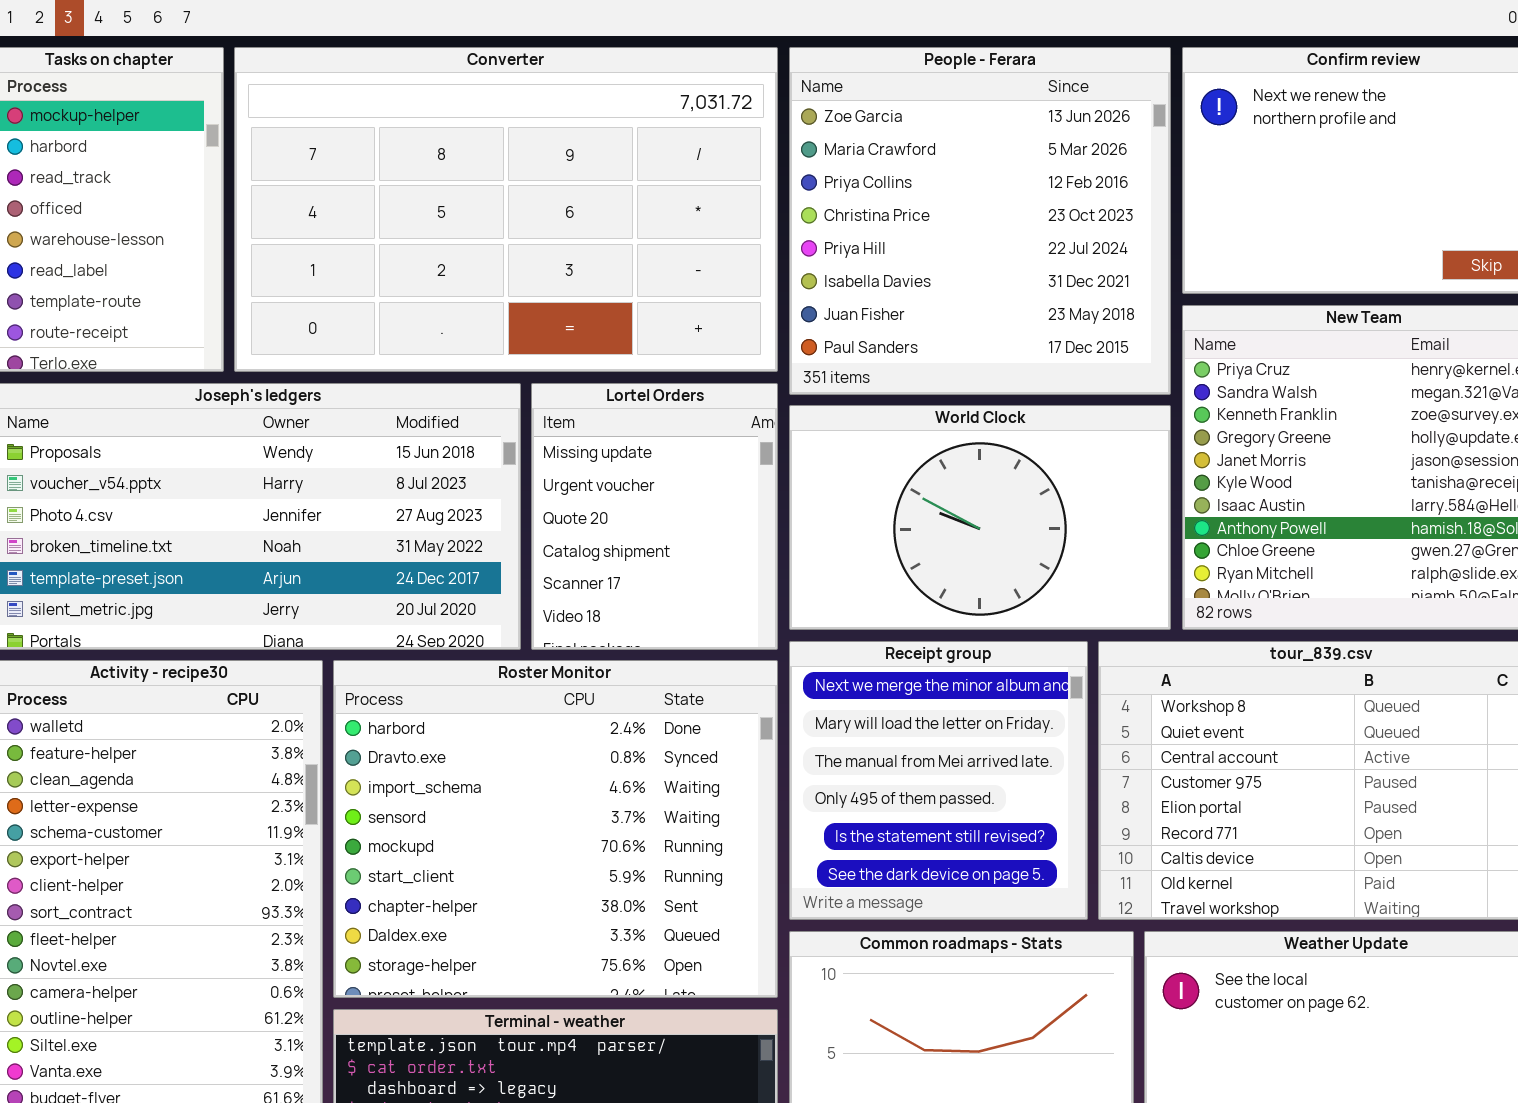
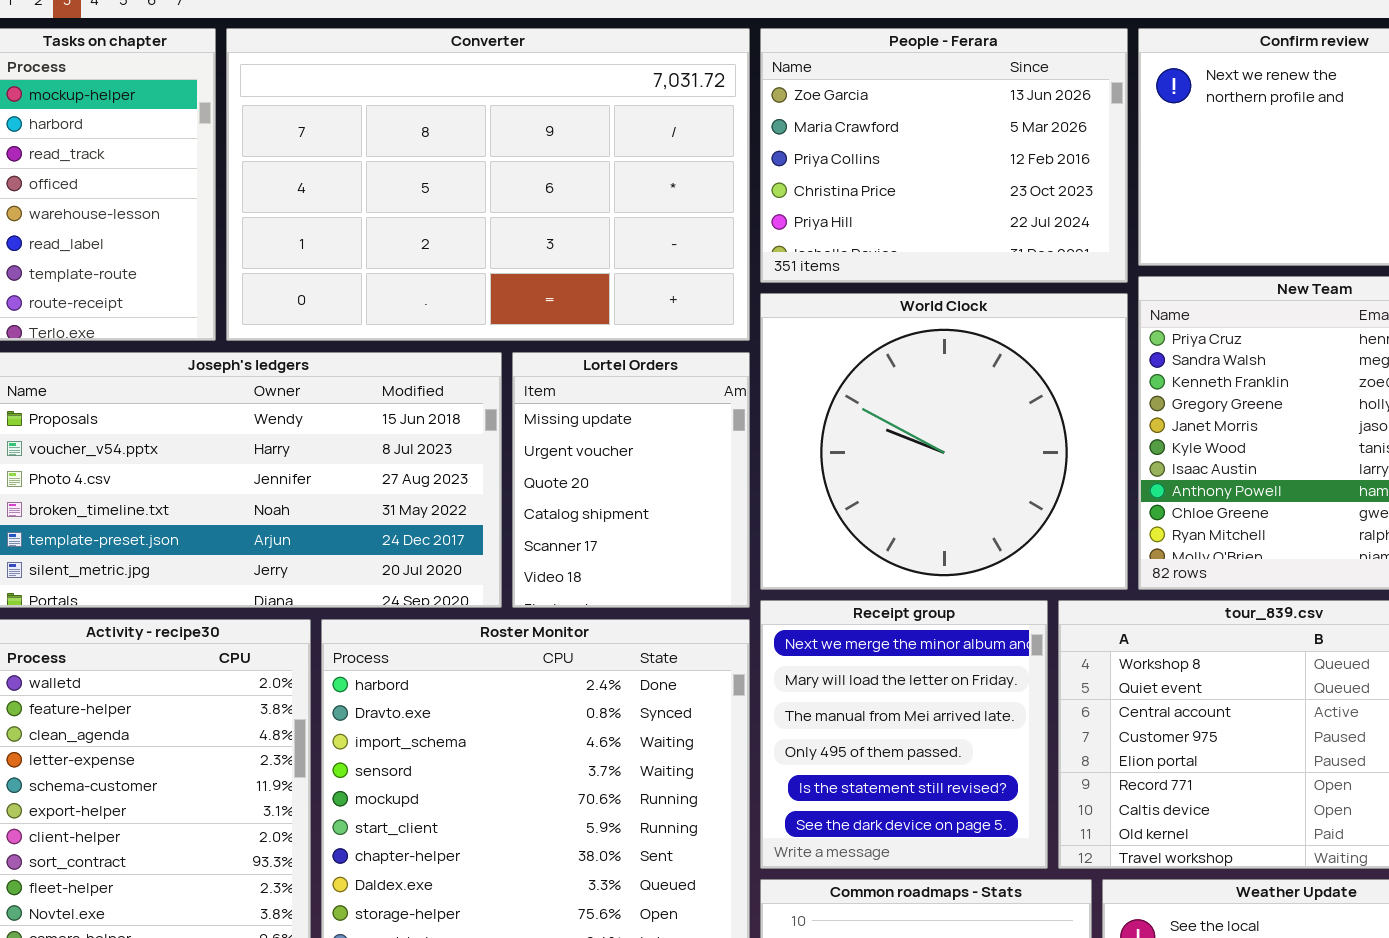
People - Ferara: [789,47,1171,395] -> [760,28,1128,283], resized
World Clock: [789,405,1171,630] -> [760,293,1128,590], resized

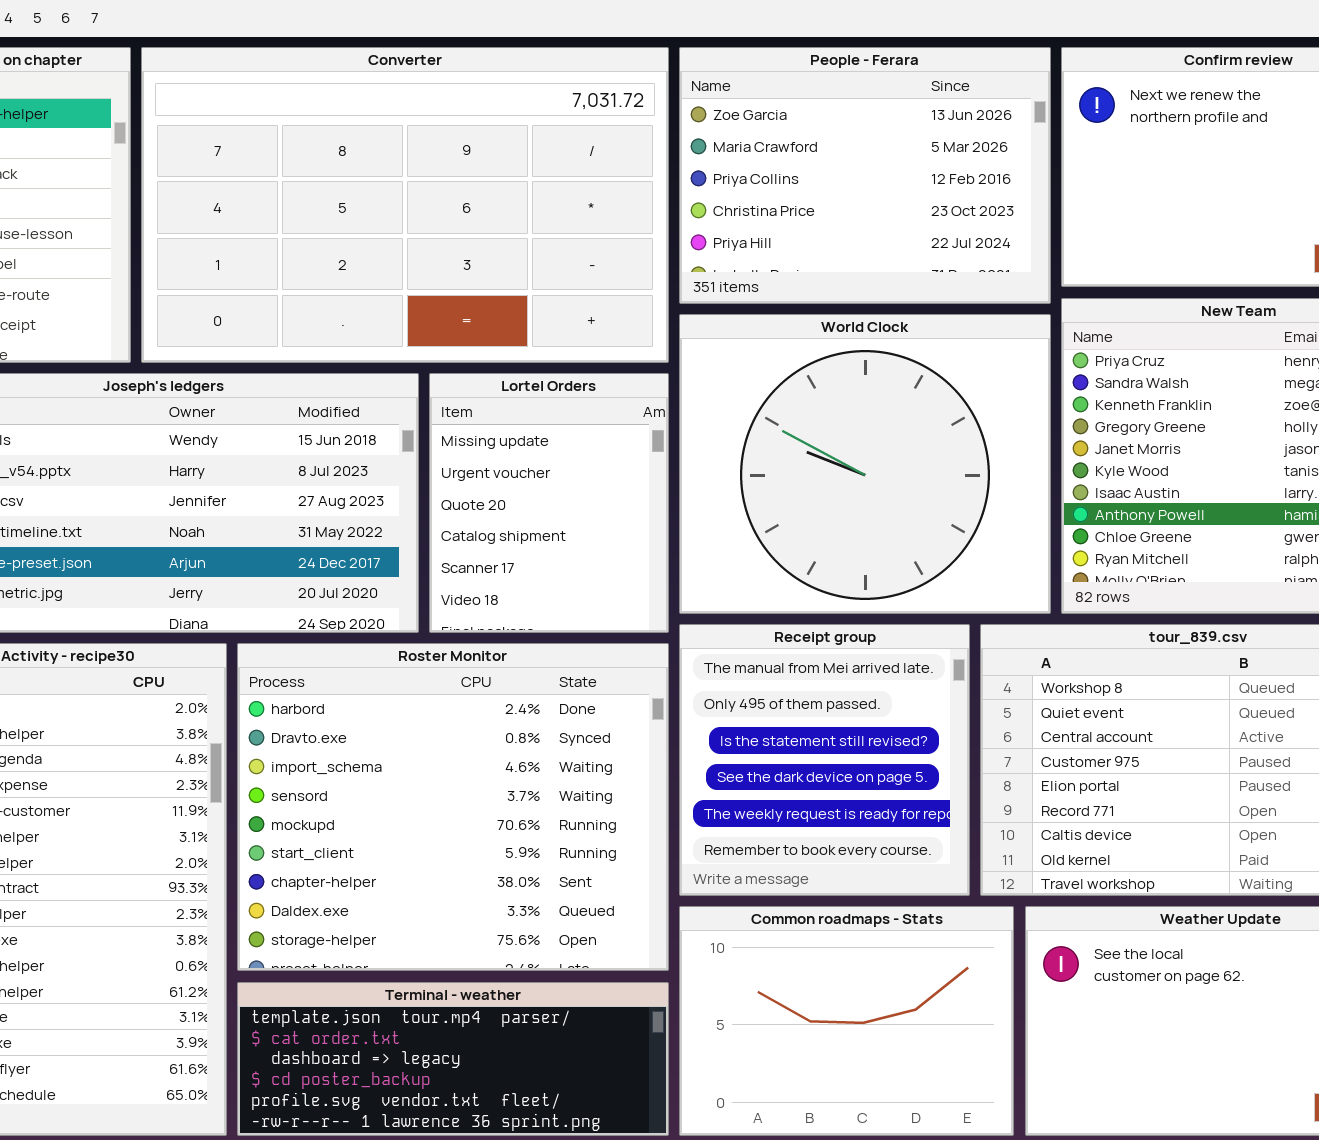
Receipt group: [760,600,1048,869] -> [679,624,970,896], scrolled down 2 rows

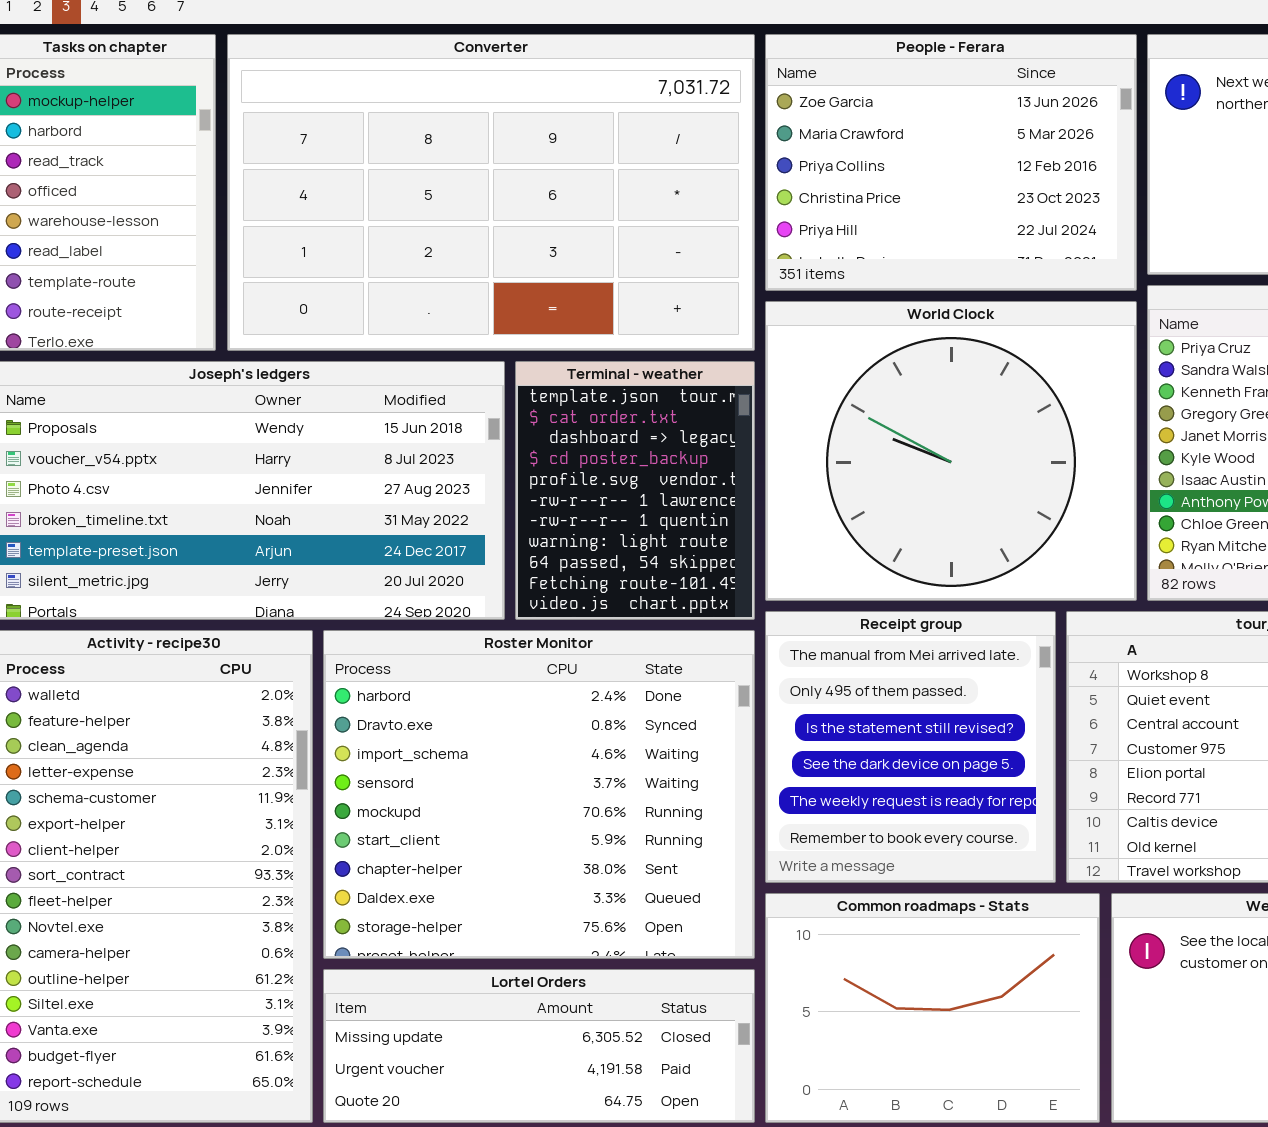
Lortel Orders: [429,373,669,633] -> [323,969,755,1123], moved, resized
Terminal - weather: [237,982,669,1136] -> [515,361,755,620], moved, resized

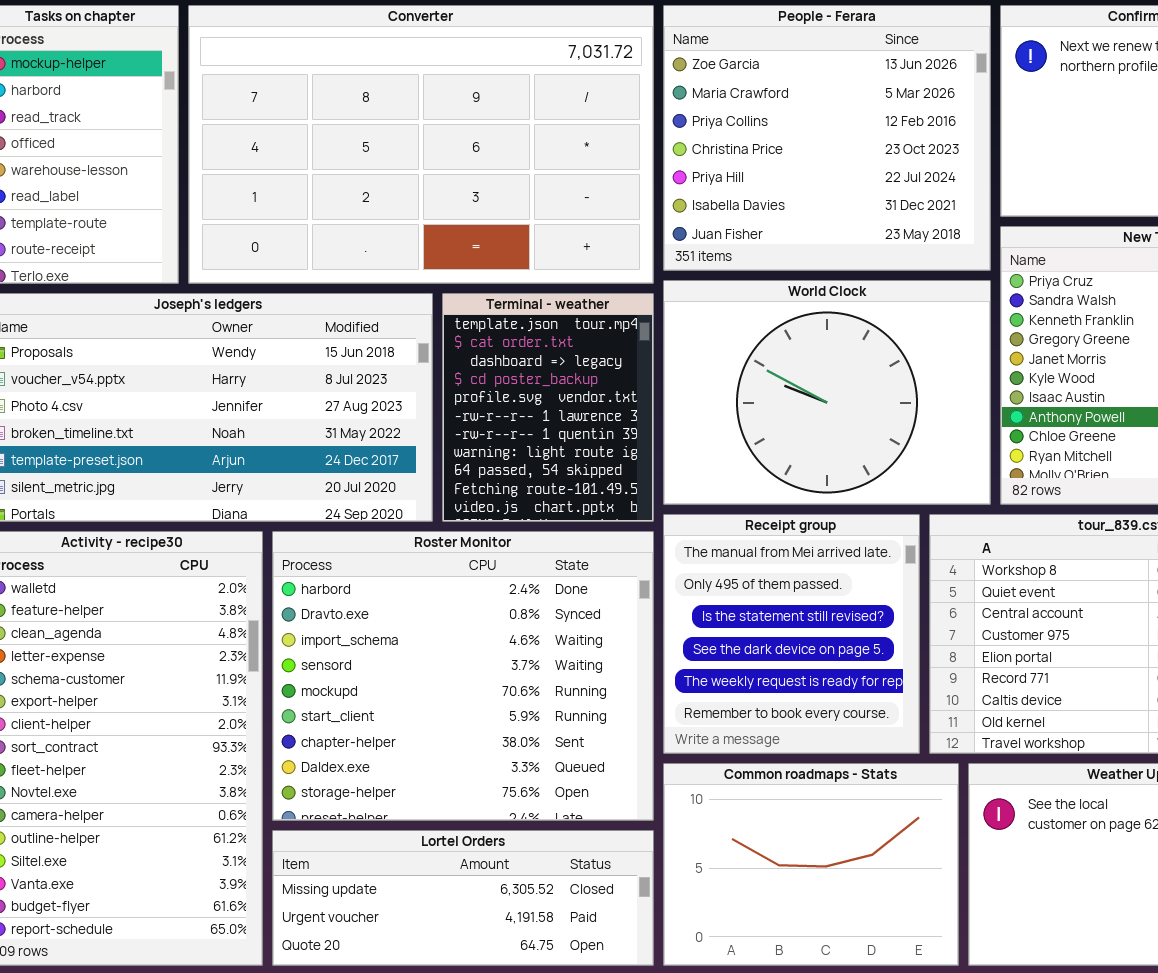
People - Ferara: [765,34,1137,291] -> [663,5,991,271], resized
World Clock: [765,301,1137,601] -> [663,280,991,505], resized

